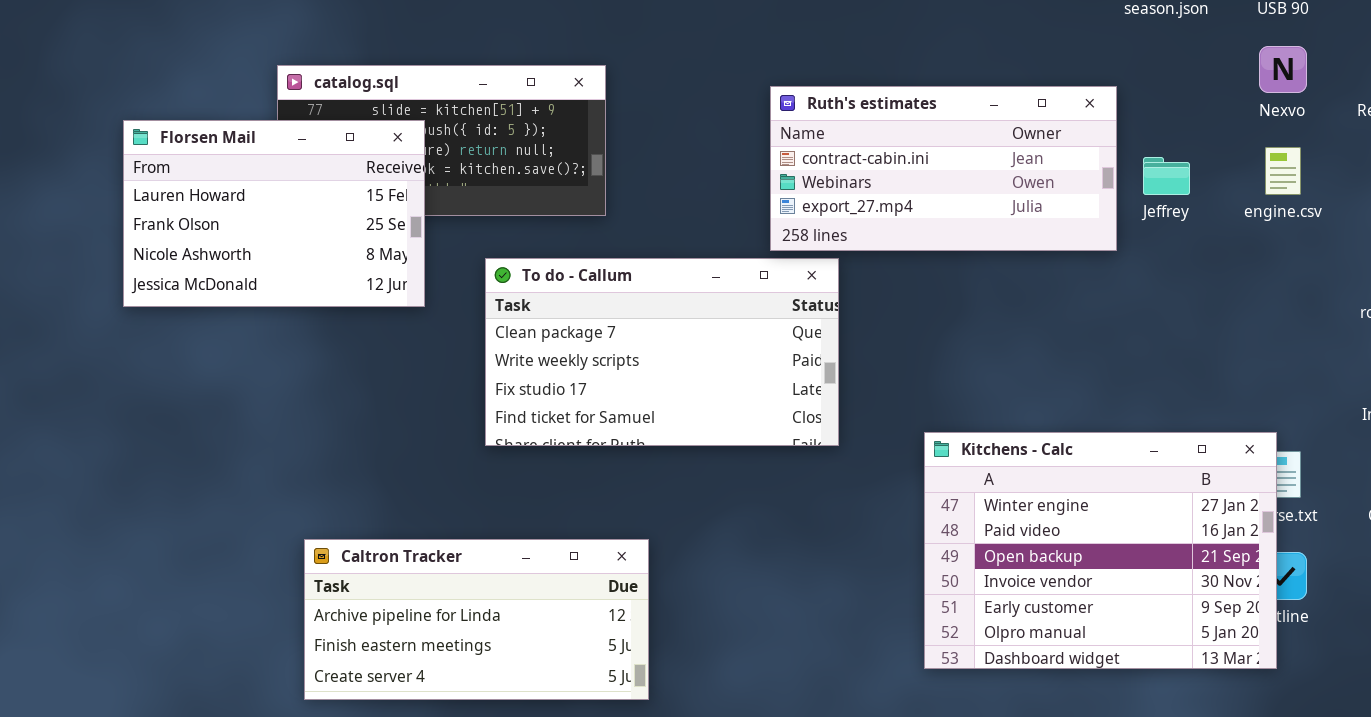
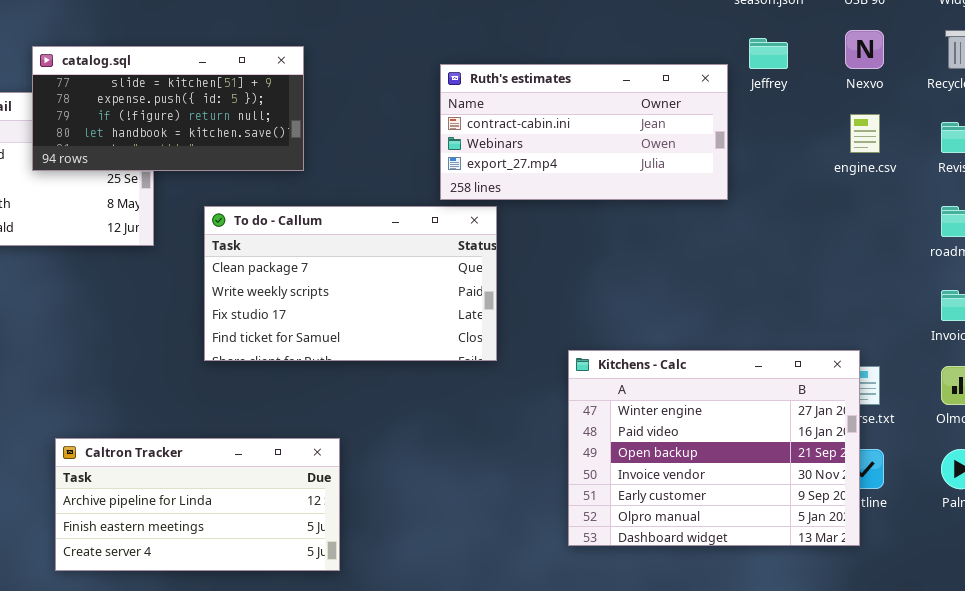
catalog.sql: [277,65,606,216] -> [32,46,304,171], raised
Jeffrey: [1143,157,1190,195] -> [749,38,788,69], moved

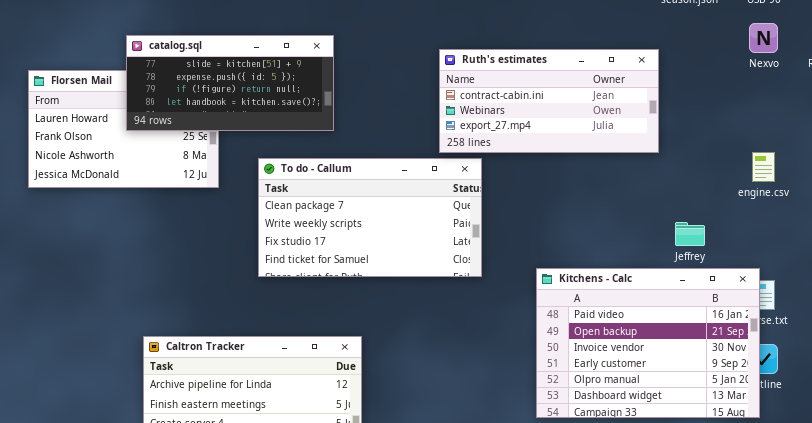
Jeffrey: [749,38,788,69] -> [675,222,705,246], moved
engine.csv: [850,114,880,153] -> [752,152,775,182], moved
Kitchens - Calc: [568,350,860,546] -> [536,268,760,418], scrolled down 1 row

